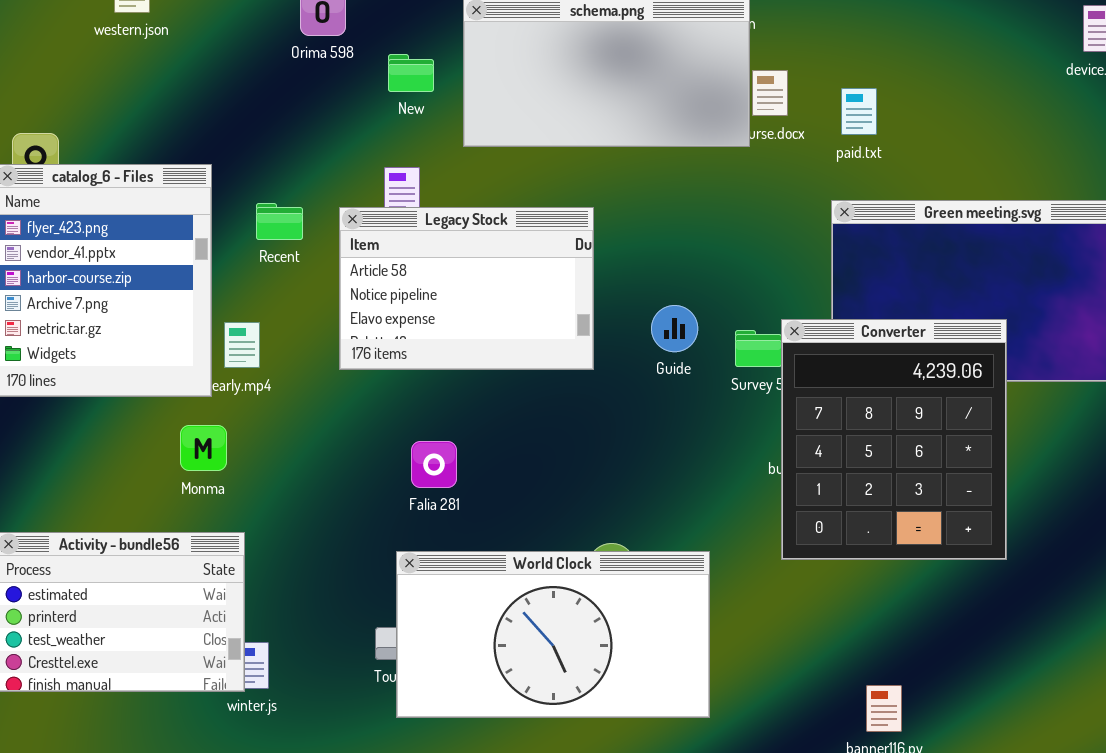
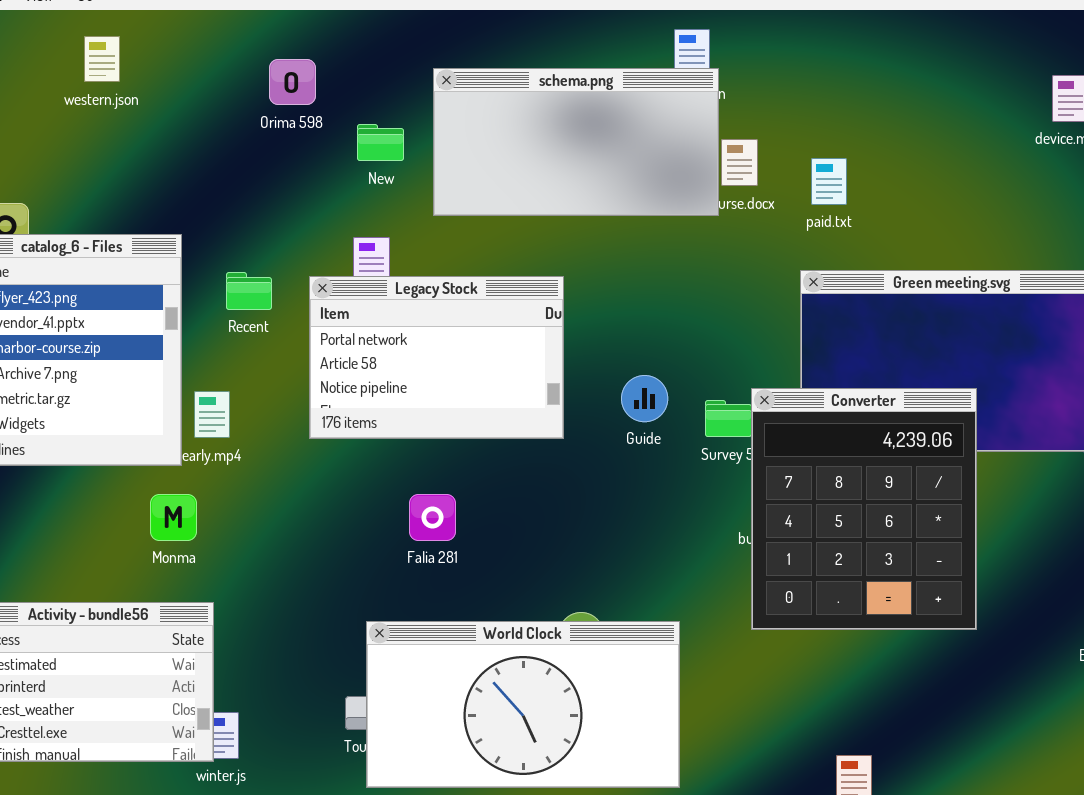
Legacy Stock: [339,207,594,370] -> [309,276,564,439], scrolled up 1 row
Falia 281: [411,441,457,488] -> [409,494,456,541], moved

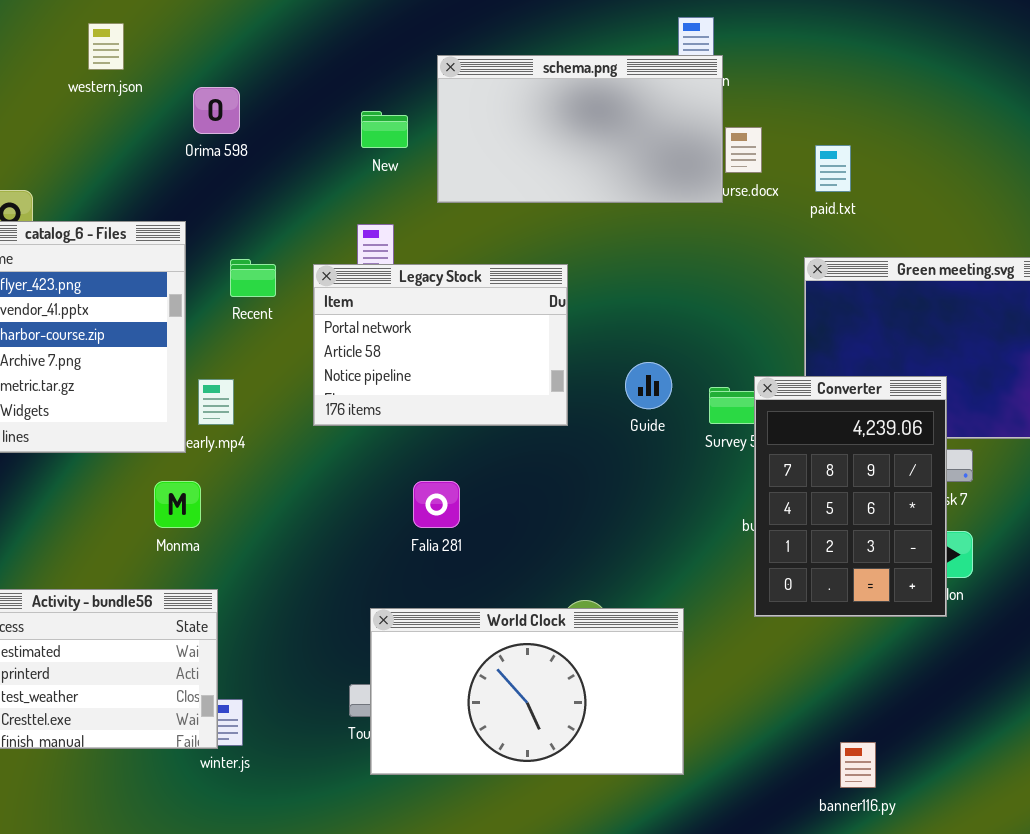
Orima 598: [269,59,316,105] -> [193,87,240,134], moved
Converter: [751,388,977,630] -> [754,376,947,617], resized

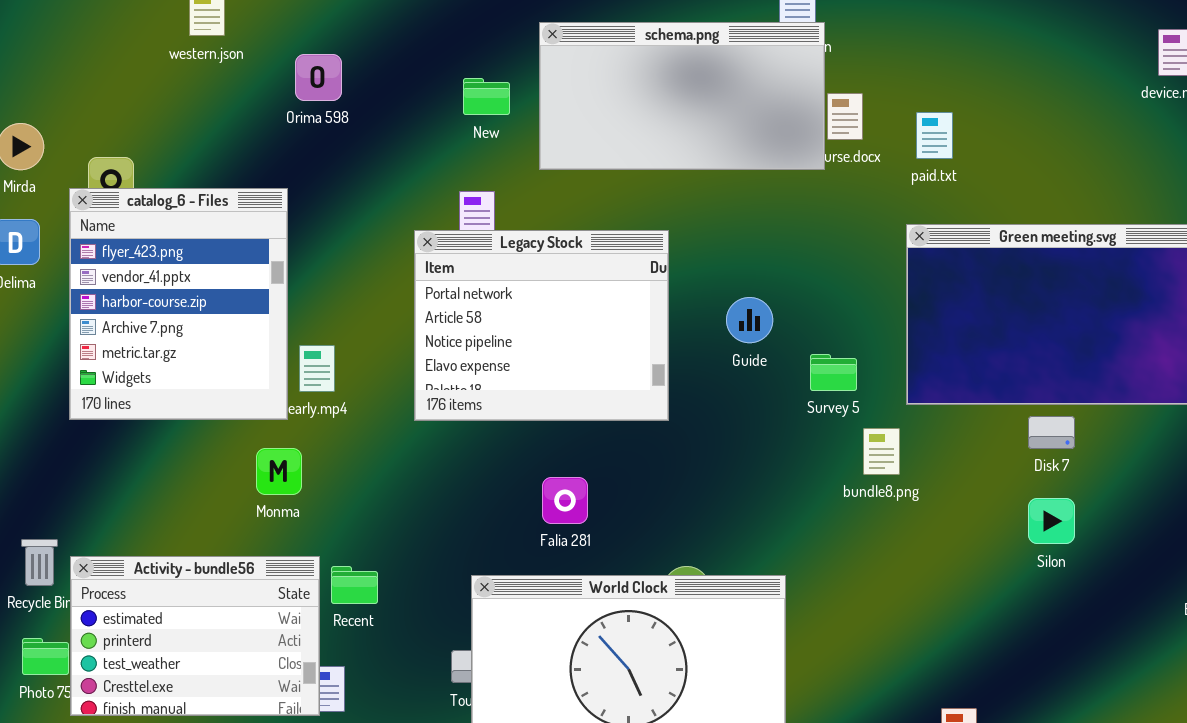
Recent: [230,259,276,297] -> [331,566,378,604], moved
Legacy Stock: [313,264,568,426] -> [414,230,669,421], resized
Guide: [625,362,672,409] -> [726,297,773,343], moved
Converter: [754,376,947,617] -> none, closed
Falia 281: [413,481,460,528] -> [542,477,588,524], moved

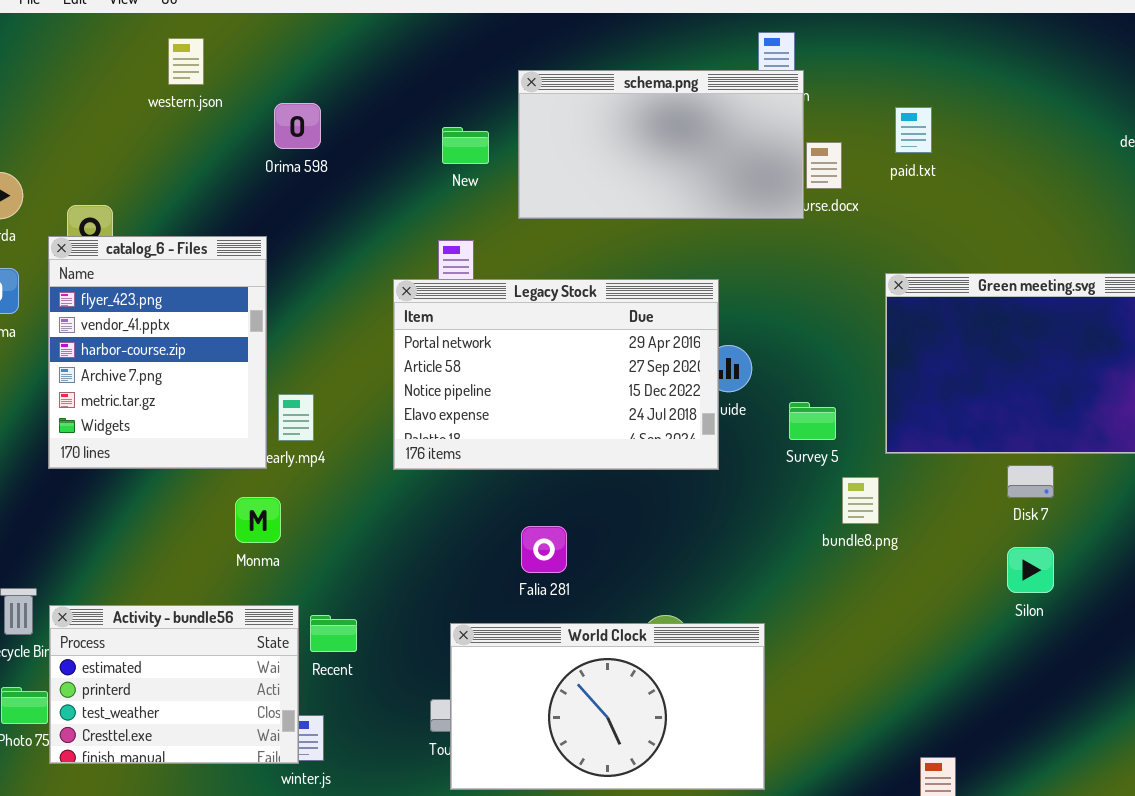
paid.txt: [916,112,953,159] -> [895,107,932,153], moved
Legacy Stock: [414,230,669,421] -> [393,279,719,470], resized

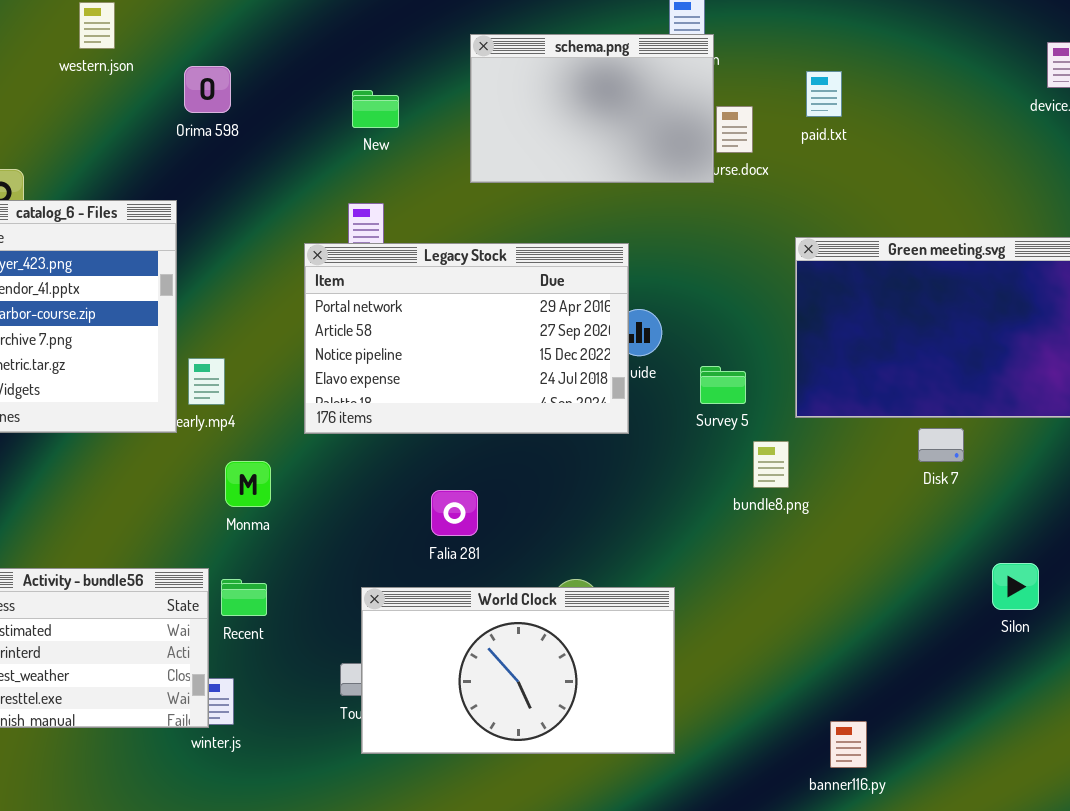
schema.png: [518,70,804,219] -> [470,34,714,183], resized
Monma: [235,497,281,543] -> [225,461,271,507], moved
Silon: [1007,547,1054,593] -> [992,563,1039,610], moved

